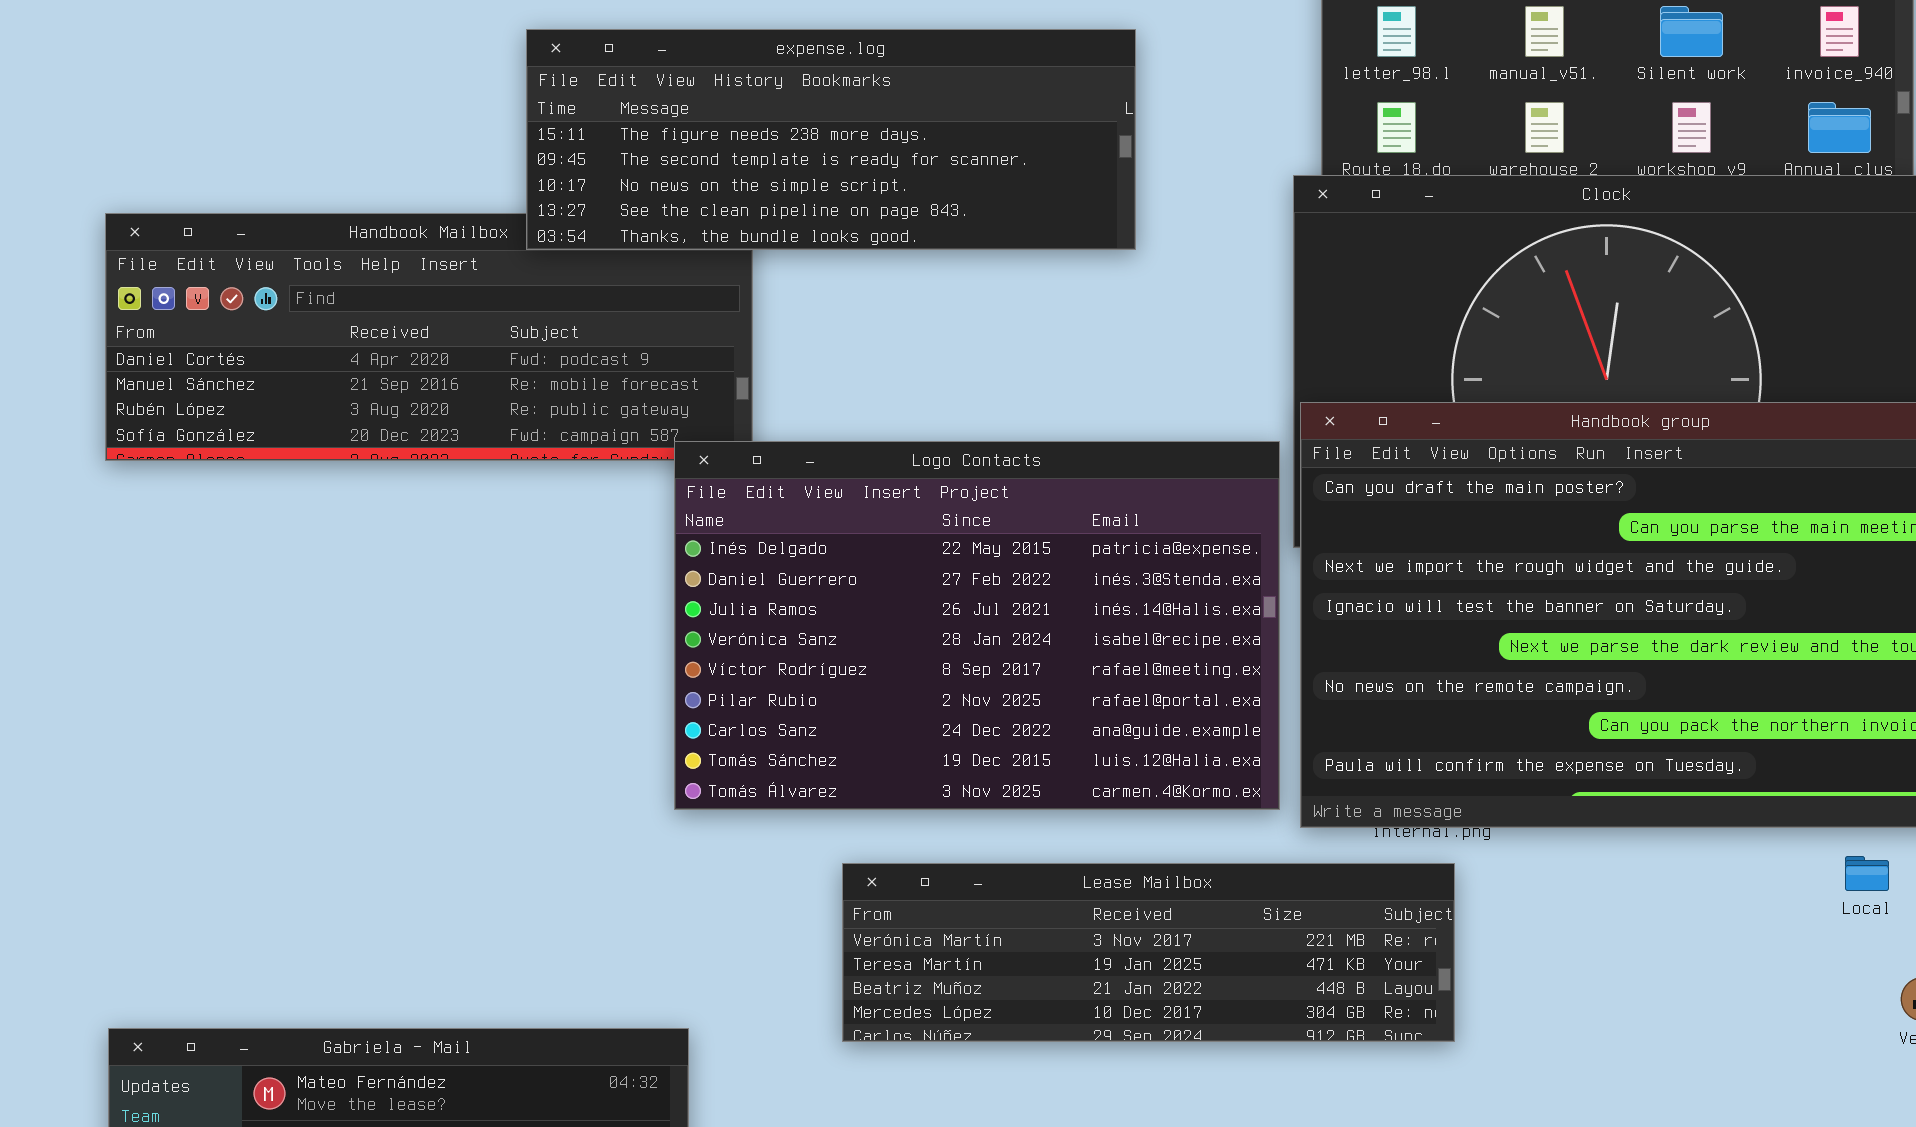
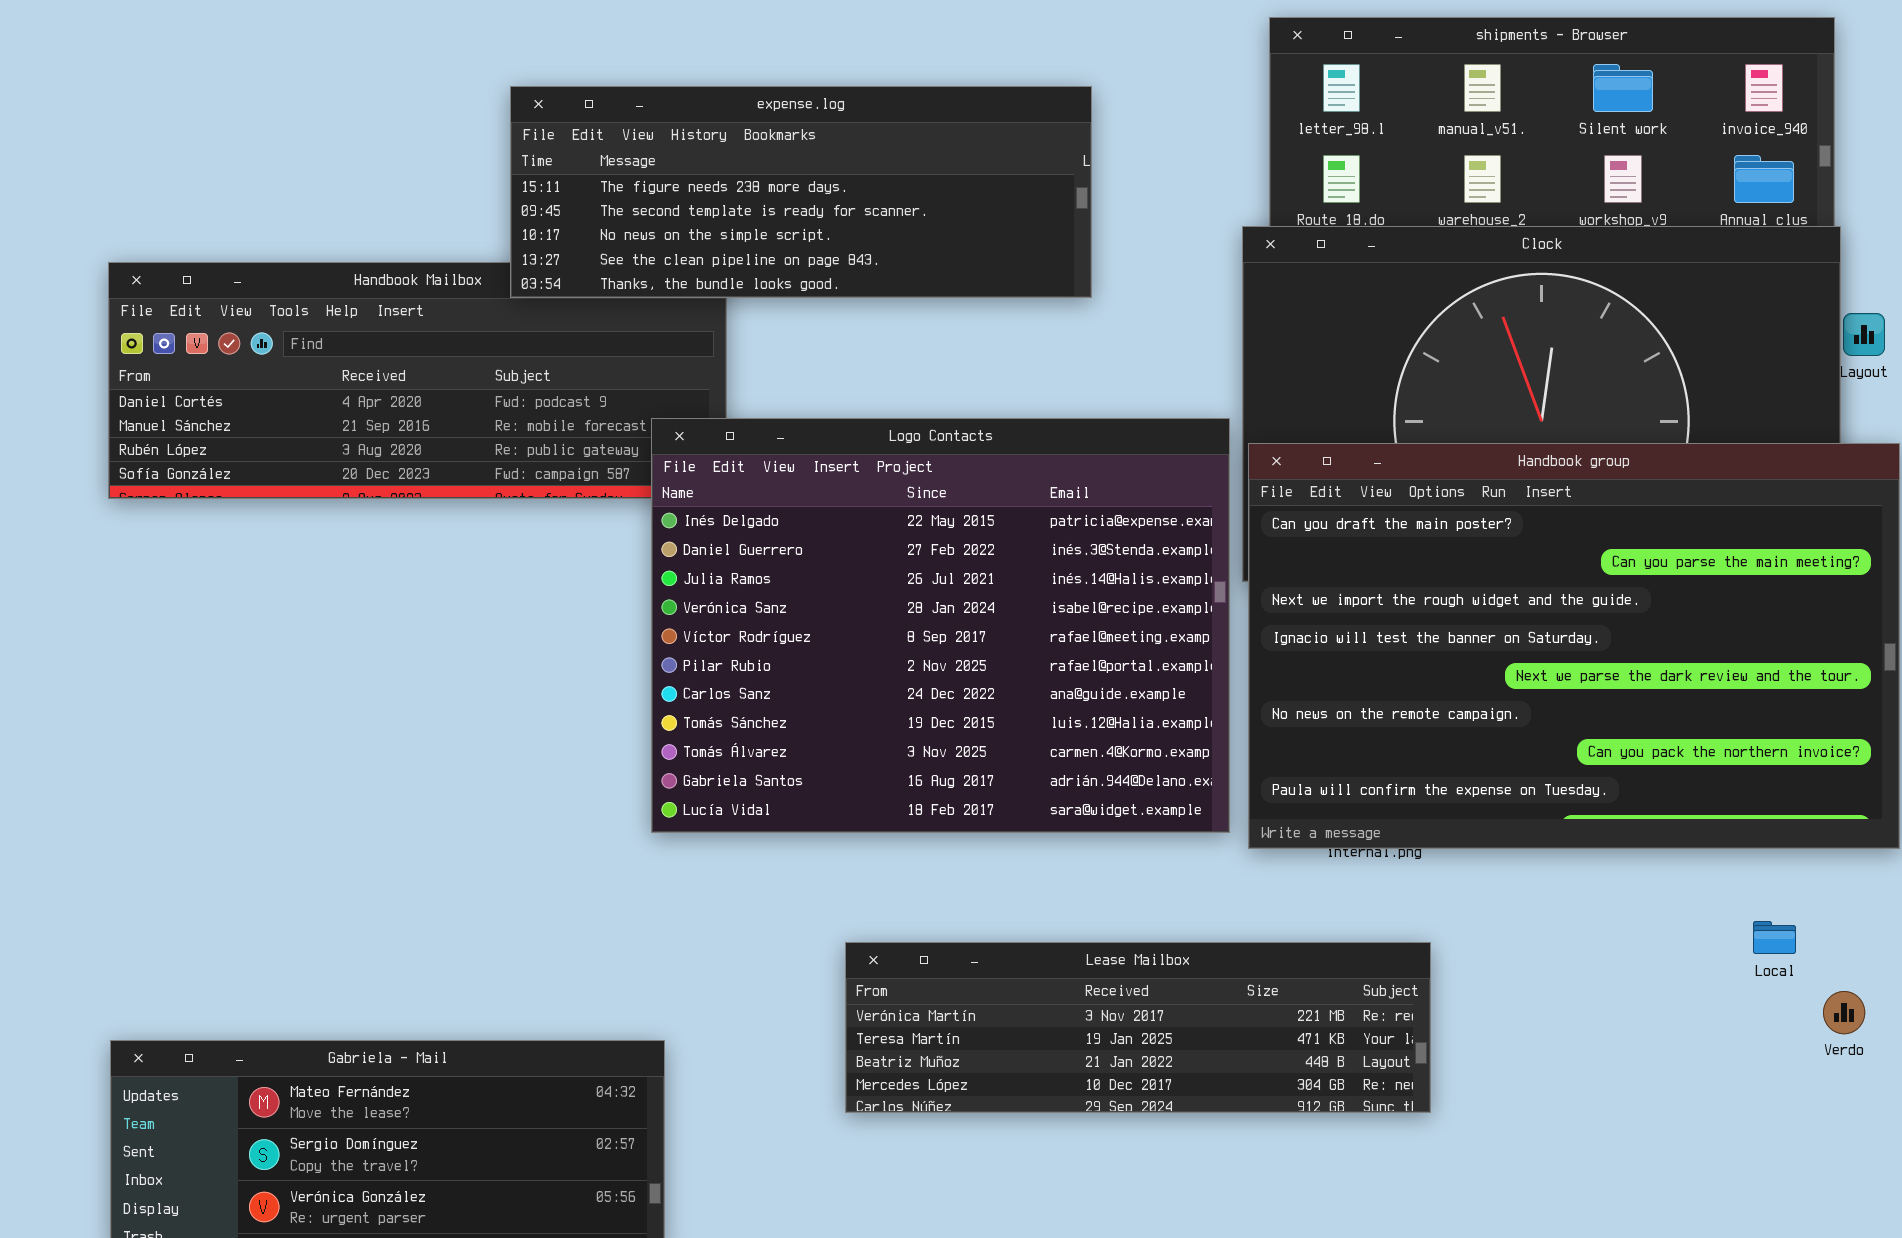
Logo Contacts: [674,441,1280,810] -> [651,418,1230,833], resized
Local: [1845,856,1889,891] -> [1753,921,1796,954], moved
Lease Mailbox: [842,863,1455,1042] -> [845,942,1431,1113], moved

